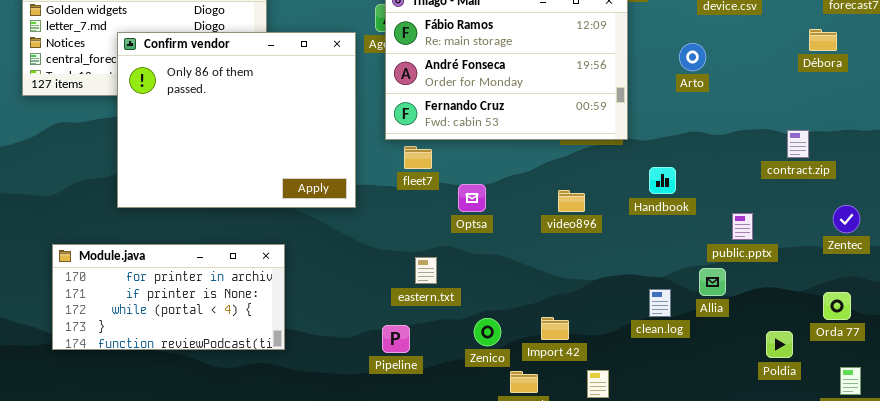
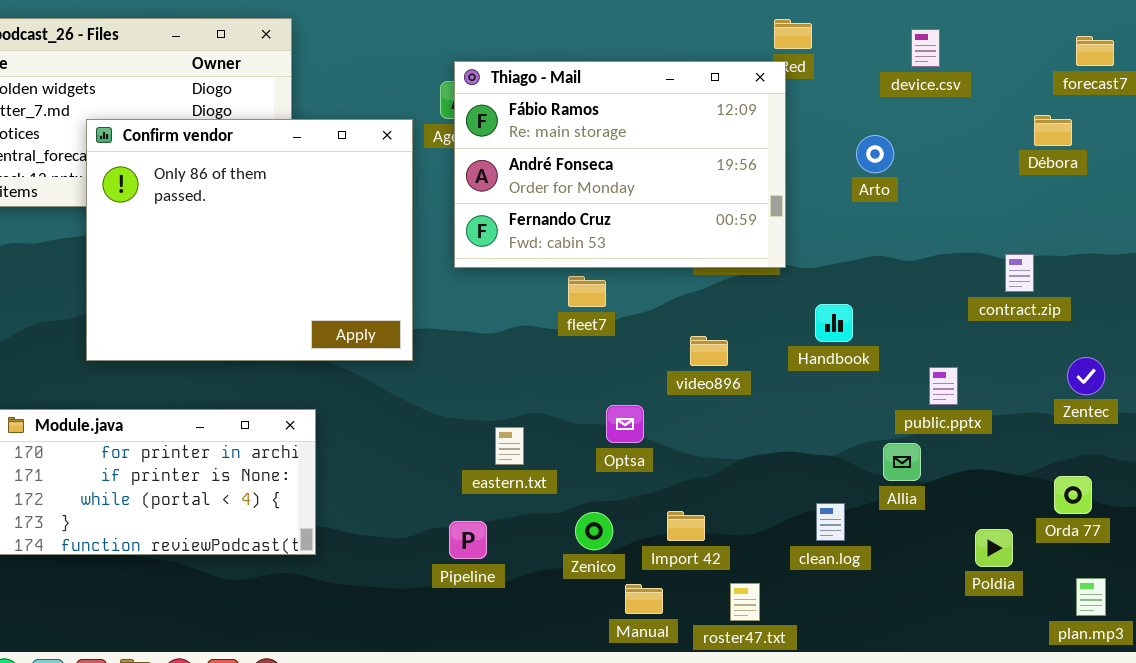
fleet7: [404,146,432,169] -> [568,276,606,307], moved
Optsa: [458,184,486,212] -> [606,405,644,443], moved
clean.log: [649,289,671,317] -> [816,503,845,541], moved

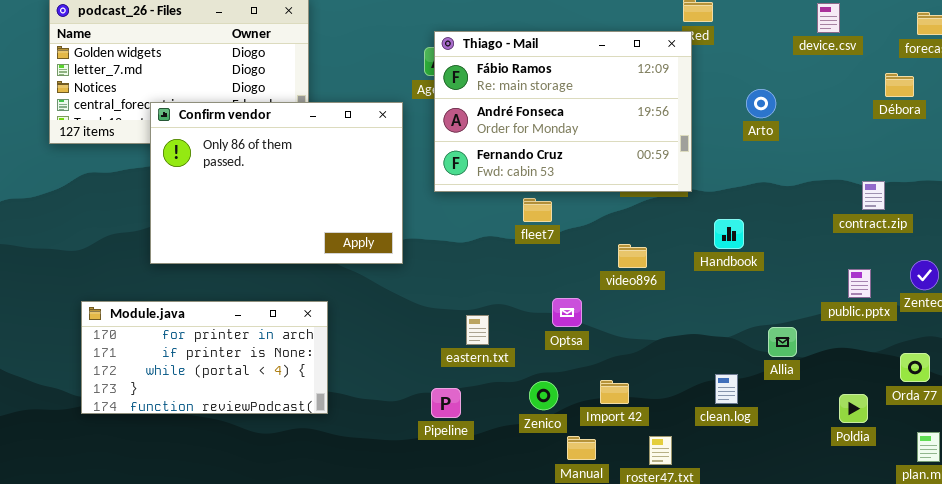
device.csv: [911,29,940,67] -> [817,3,840,33], moved
Confirm vendor: [86,119,413,361] -> [150,102,403,264], resized
public.pptx: [929,367,958,405] -> [848,269,871,298], moved

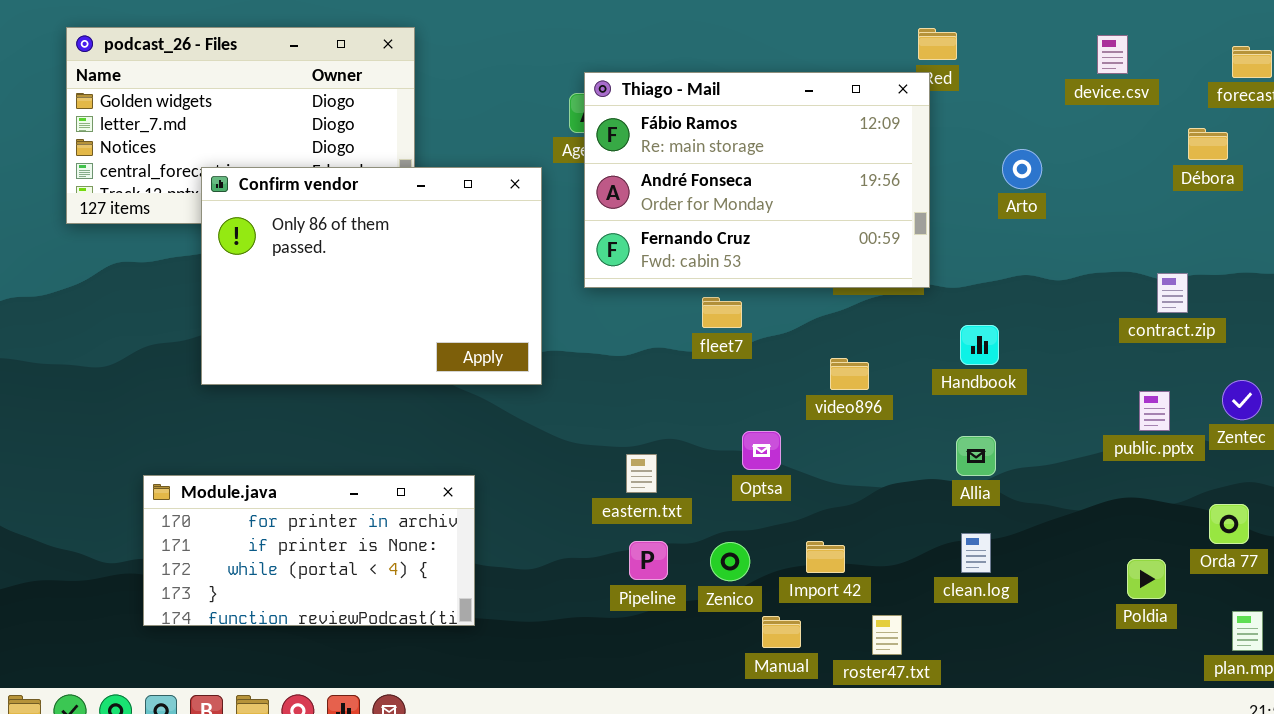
Module.java: [81,301,328,414] -> [143,475,475,626], moved
Allia: [768,327,797,357] -> [956,436,996,476], moved
Pipeline: [431,388,461,418] -> [629,541,668,580], moved

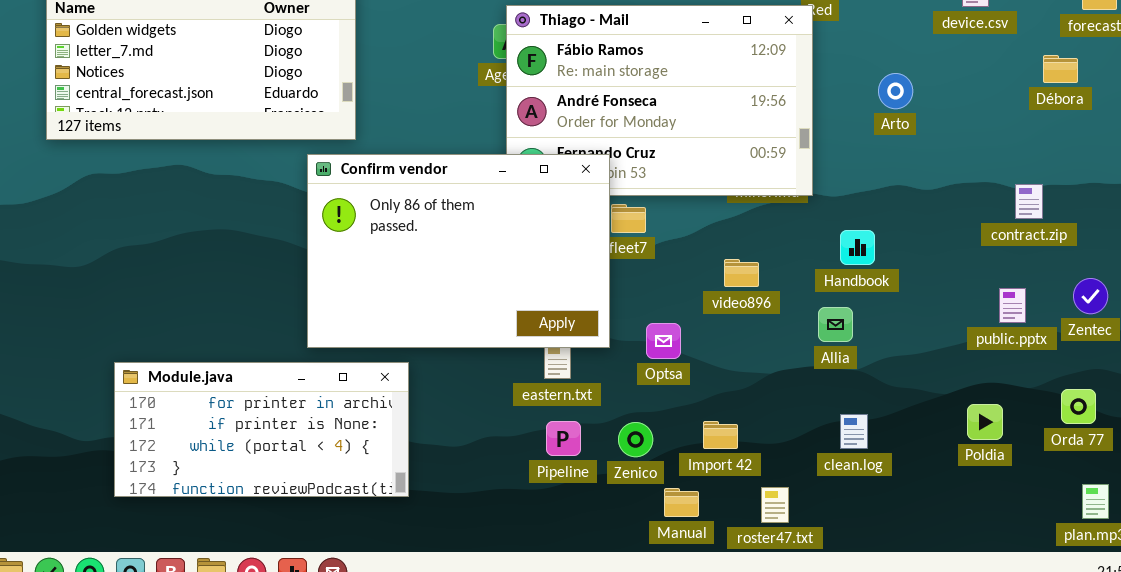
Confirm vendor: [201,167,542,385] -> [307,154,610,348], moved
Allia: [956,436,996,476] -> [818,307,853,342], moved
Poldia: [1127,559,1166,599] -> [967,404,1003,440], moved

